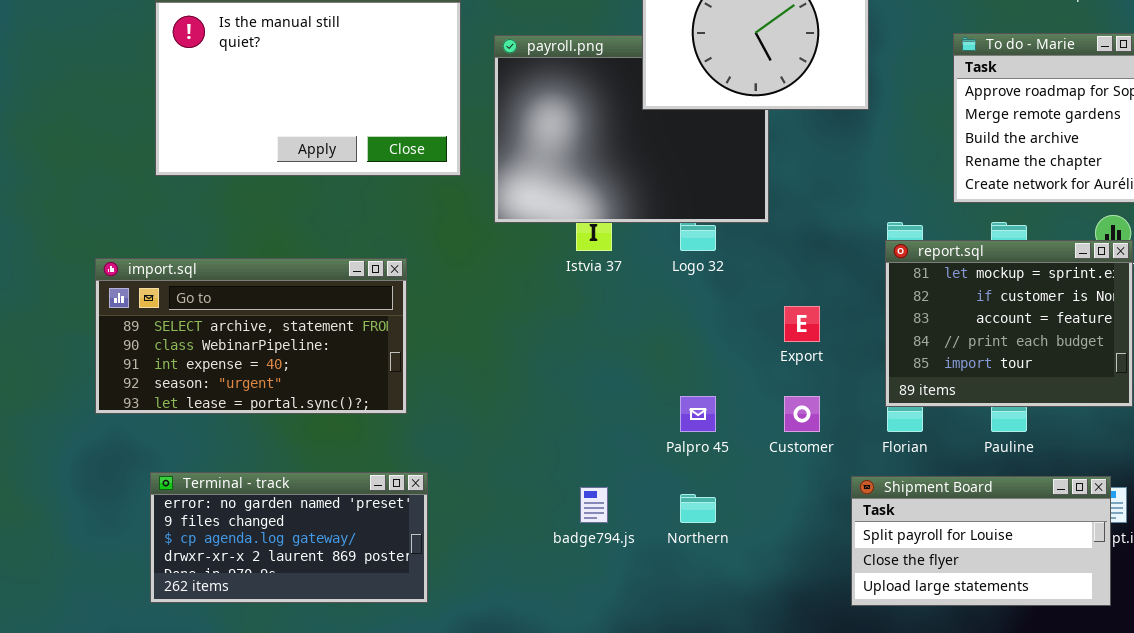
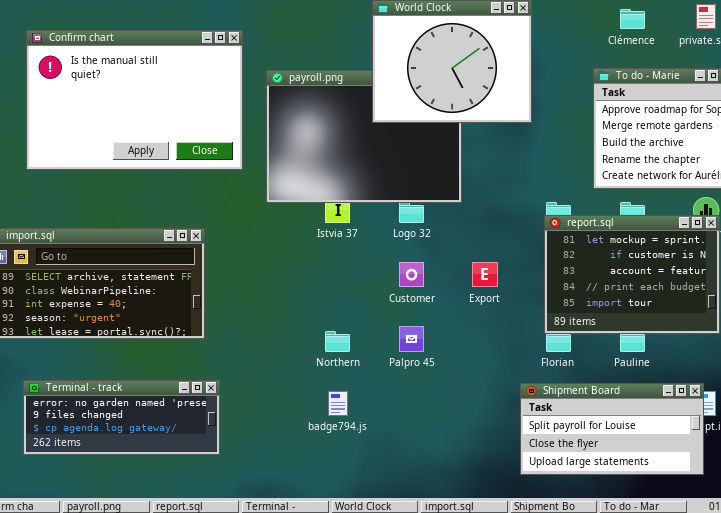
Customer: [784,396,820,432] -> [399,262,424,287], moved
Terminal - track: [150,472,428,603] -> [23,380,220,455], resized
Northern: [680,494,716,523] -> [325,331,350,352], moved

